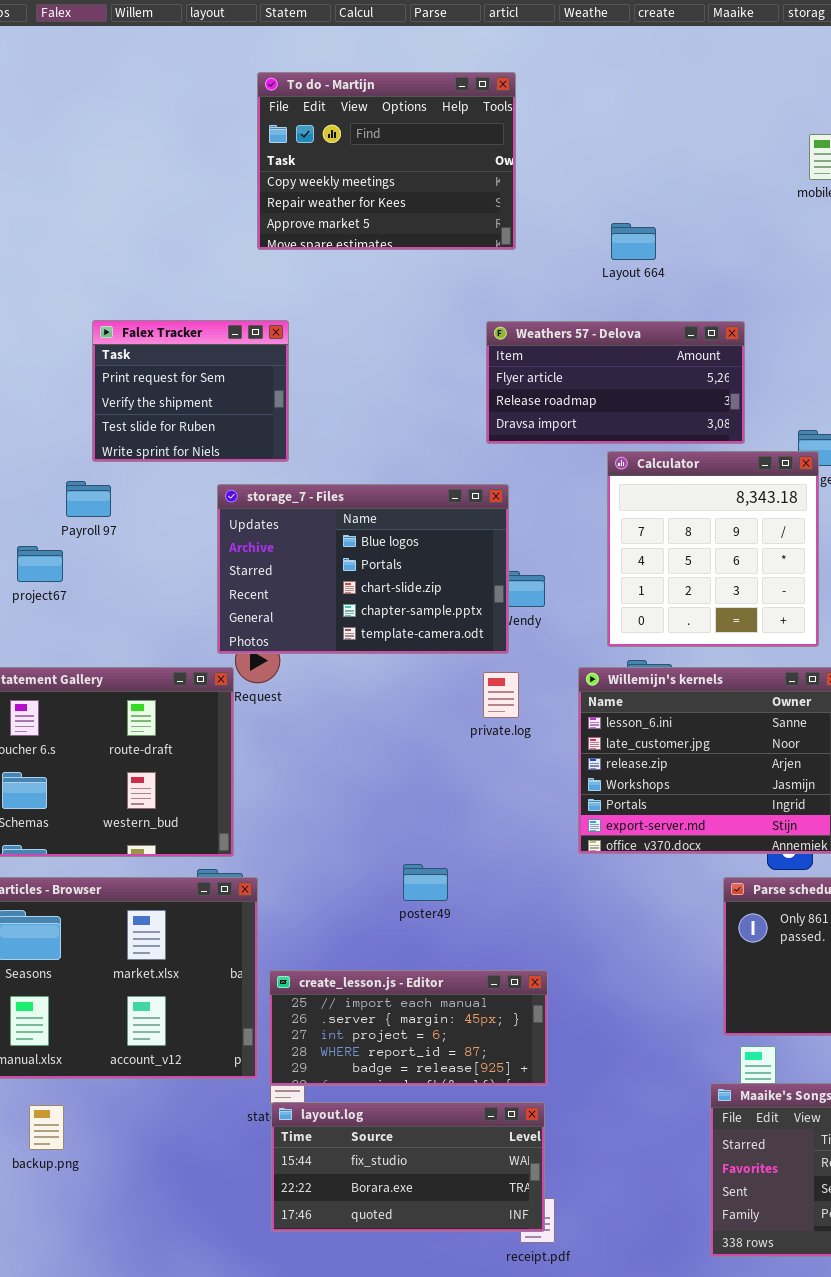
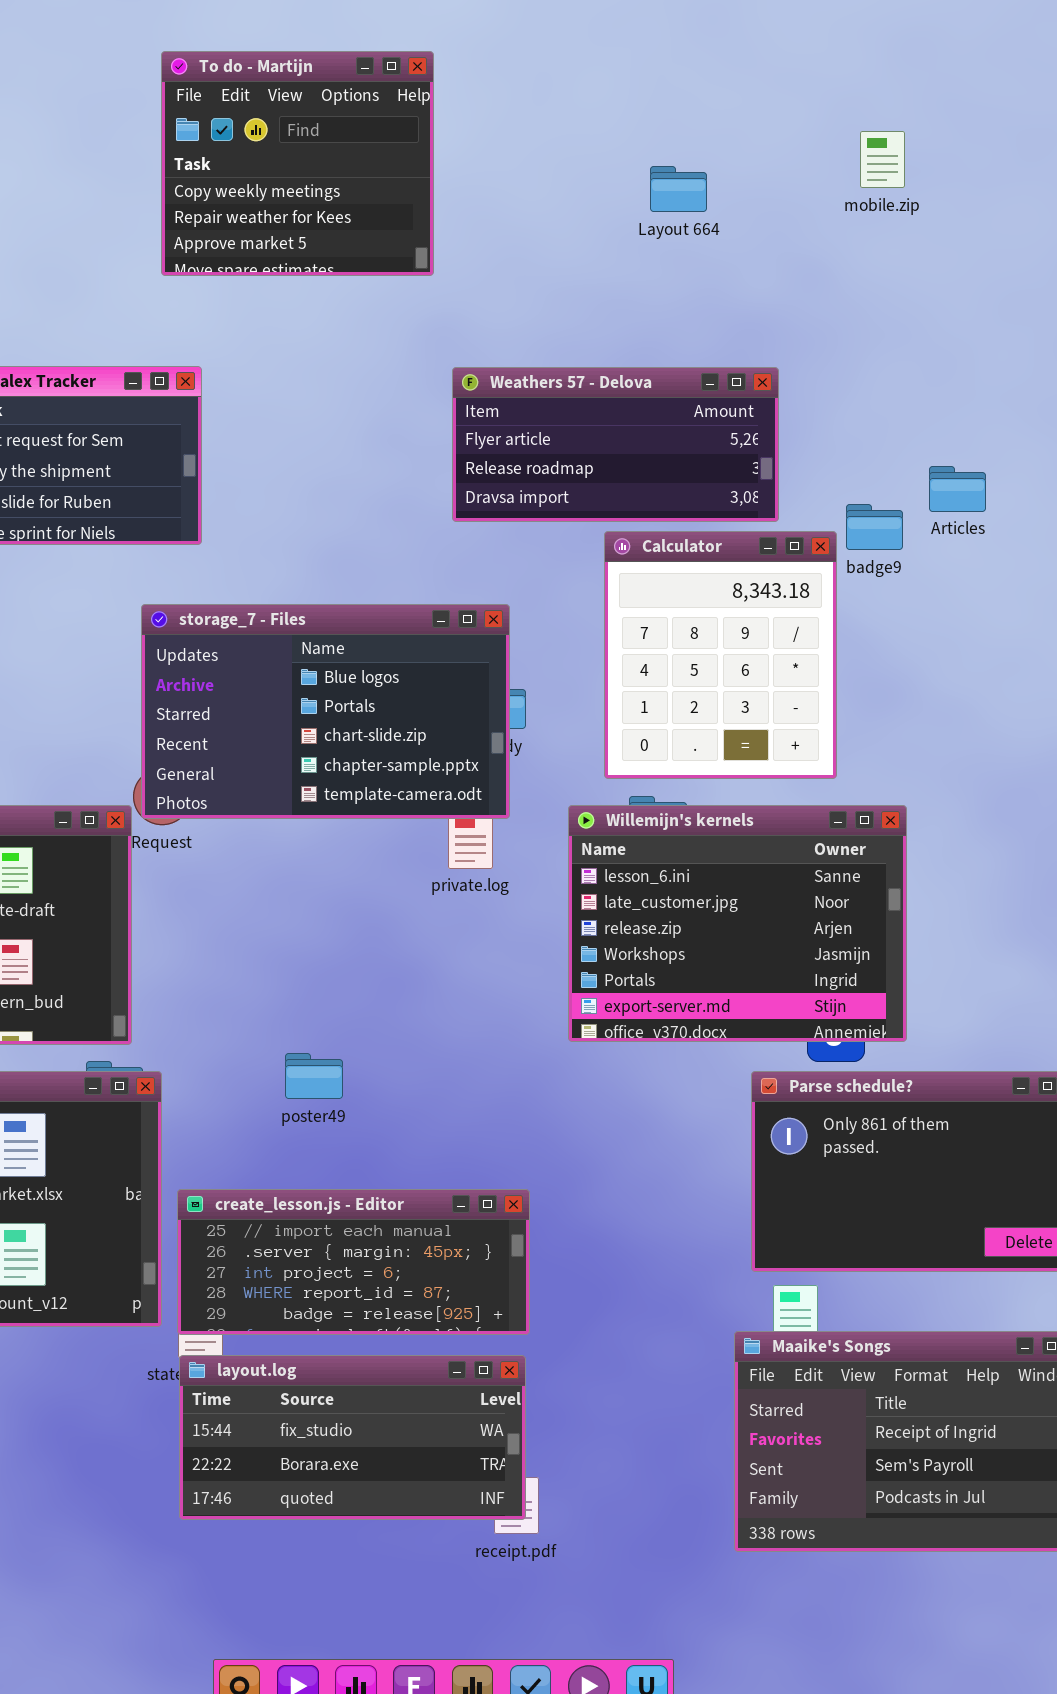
To do - Martijn: [257,72,516,250] -> [161,51,434,276], resized
Layout 664: [611,223,656,260] -> [650,166,707,212], moved
Calculator: [607,451,819,647] -> [604,531,837,779], resized
storage_7 - Files: [217,484,509,654] -> [141,604,510,819], moved
poster49: [403,864,448,901] -> [285,1053,343,1099], moved

